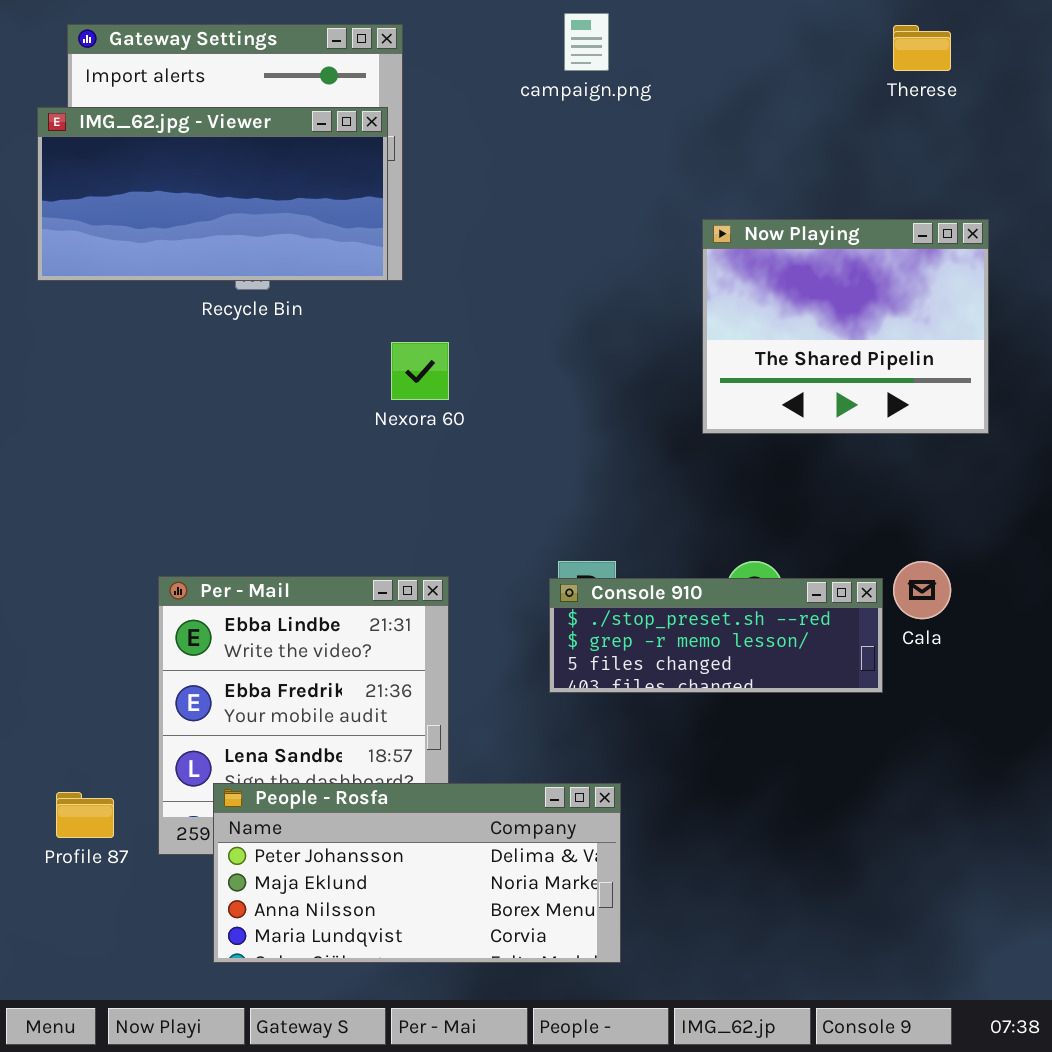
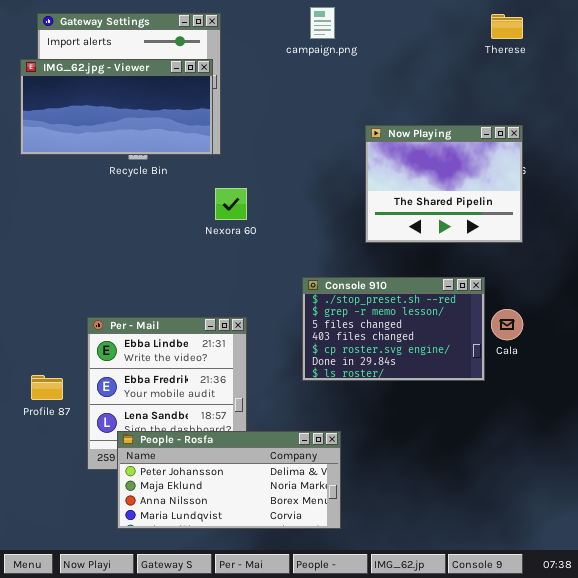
Now Playing: [702,219,989,434] -> [365,125,523,243], moved
Console 910: [549,578,883,693] -> [302,277,485,381], resized
Profile 87: [56,792,114,838] -> [31,375,63,400], moved

